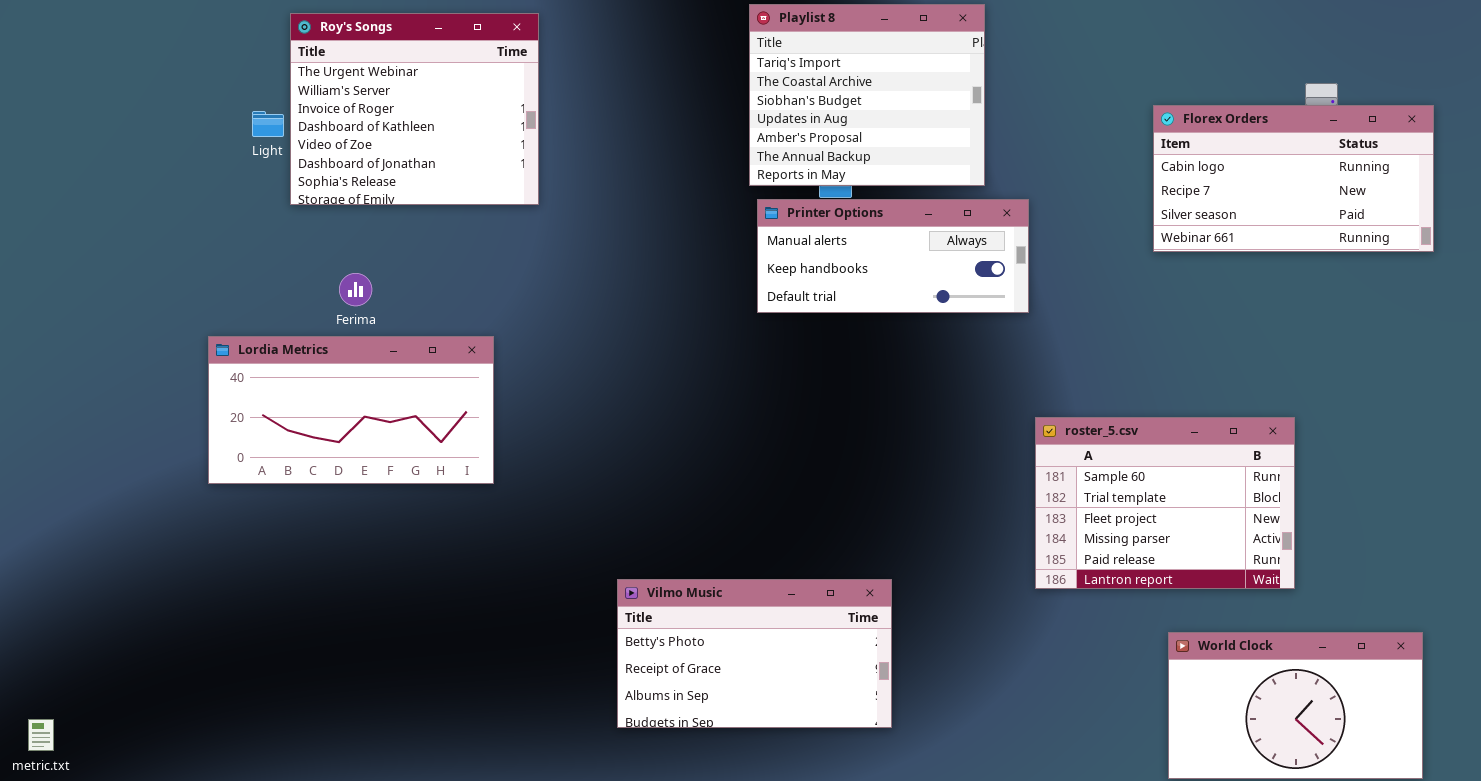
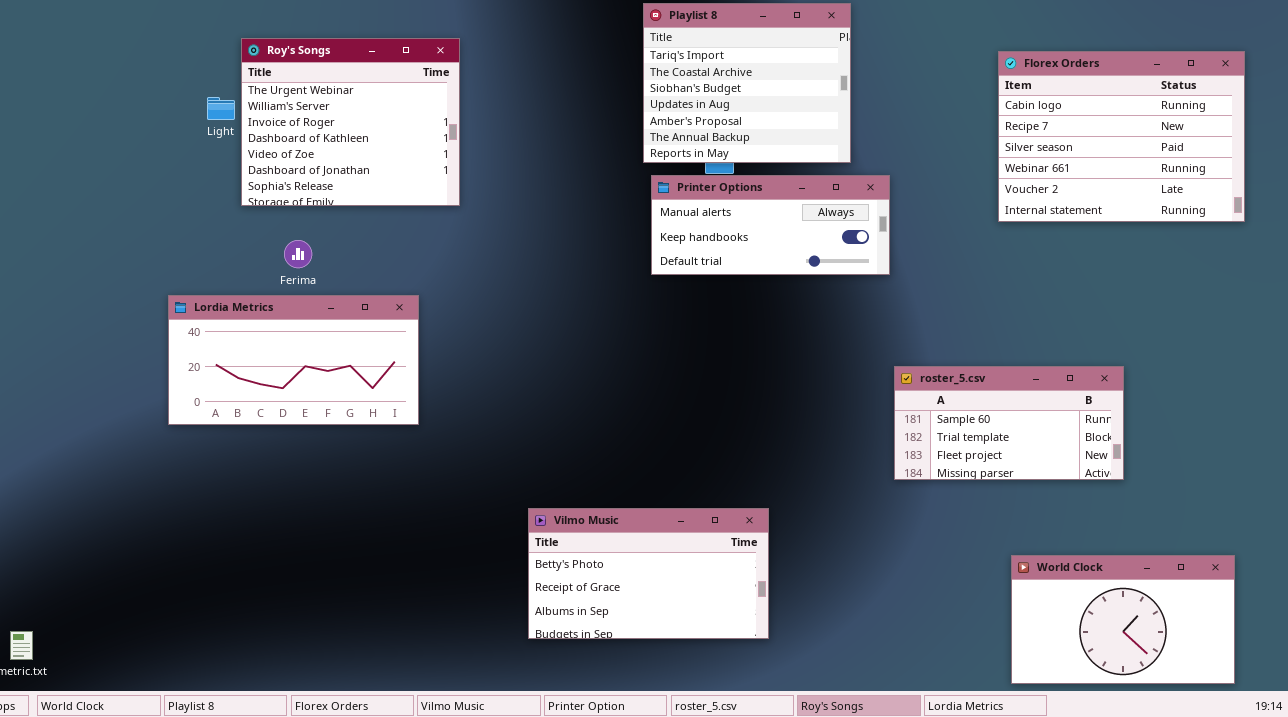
Roy's Songs: [290,13,539,205] -> [241,38,460,206], moved
Florex Orders: [1153,105,1434,252] -> [998,51,1245,222], resized
roster_5.csv: [1035,417,1295,589] -> [894,366,1124,480], resized

